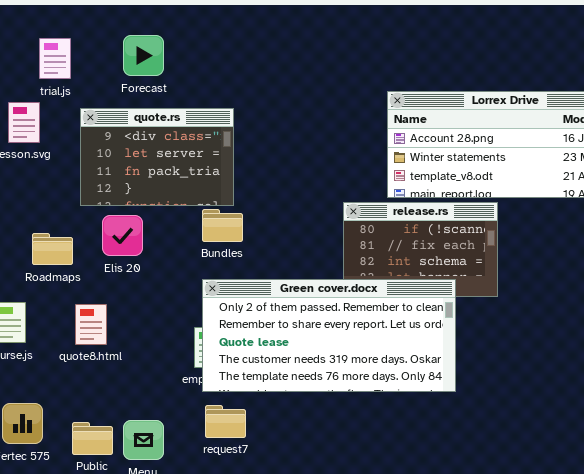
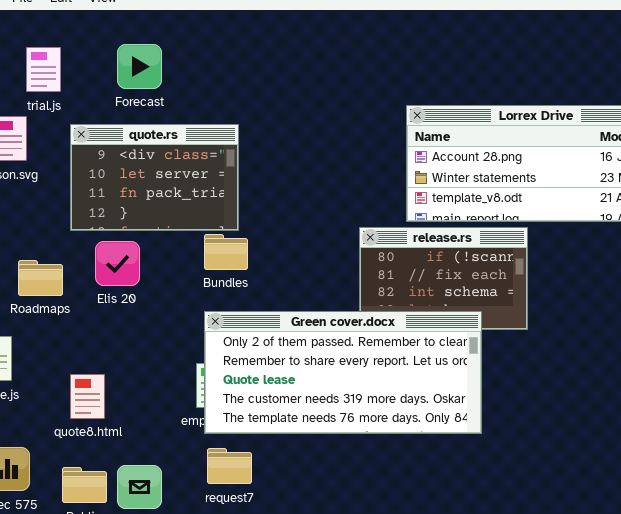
quote8.html: [75,304,107,345] -> [70,374,105,419], moved

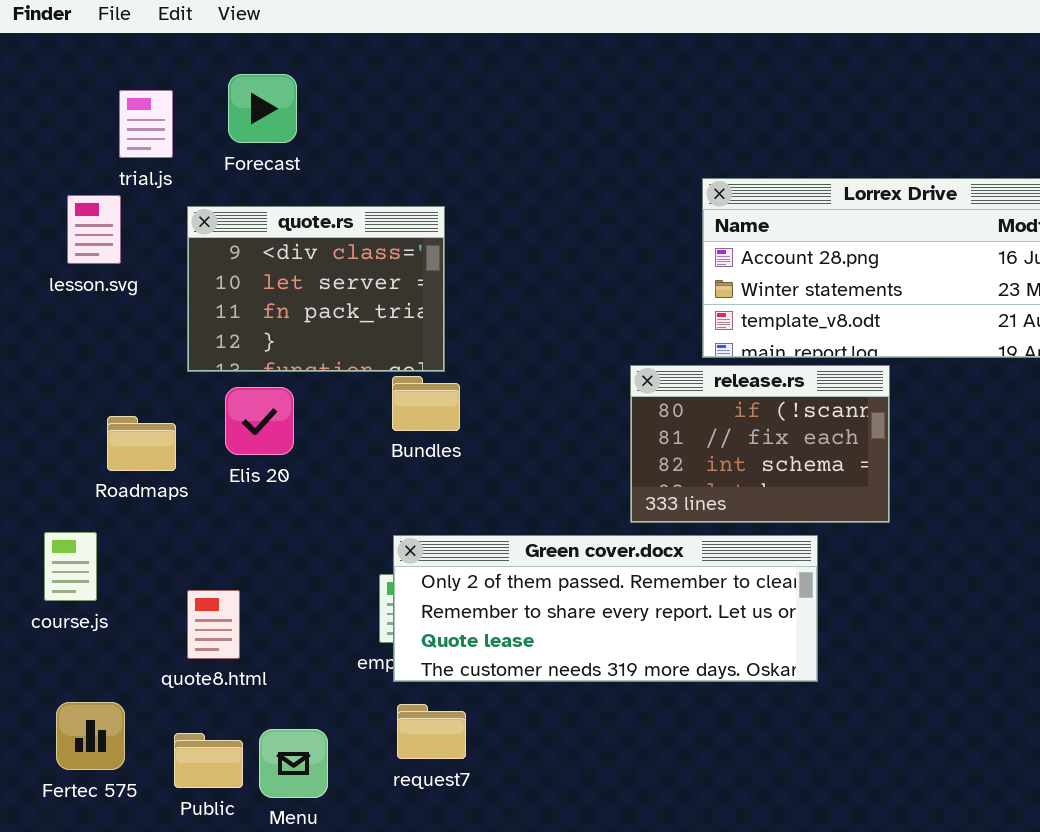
Forecast: [117,44,162,89] -> [228,74,297,143], moved
Green cover.docx: [204,311,482,434] -> [393,535,818,682], resized

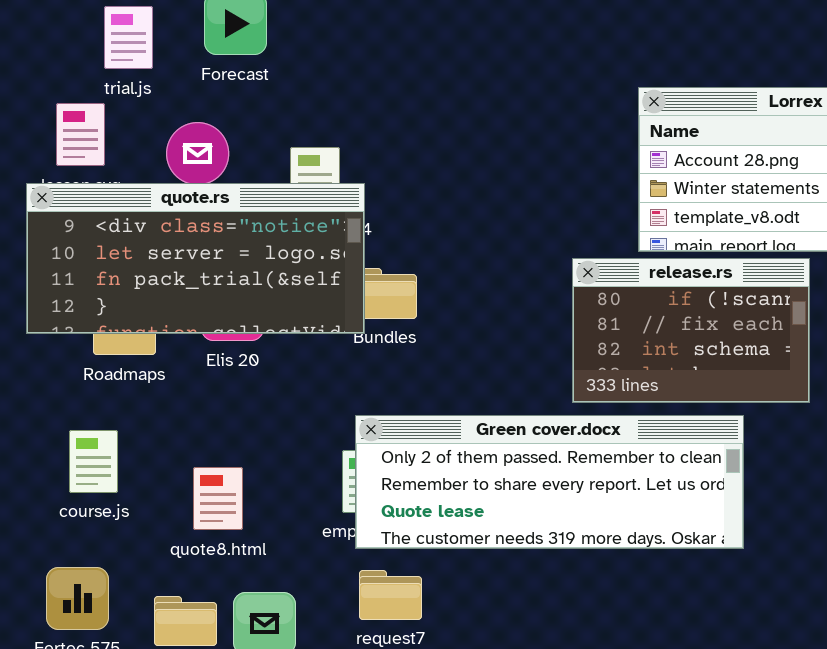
quote.rs: [187,206,445,372] -> [26,183,365,334], moved, resized
course.js: [44,532,97,601] -> [69,430,118,493], moved
quote8.html: [187,590,240,659] -> [193,467,243,530], moved

